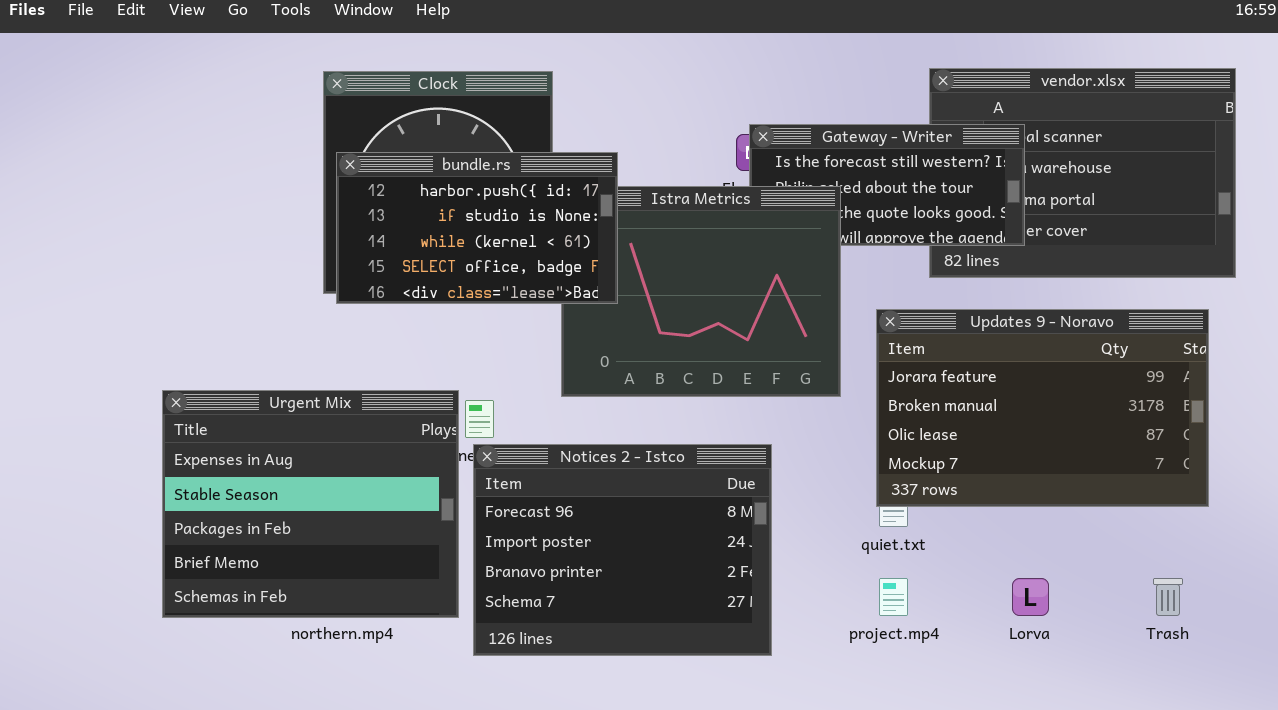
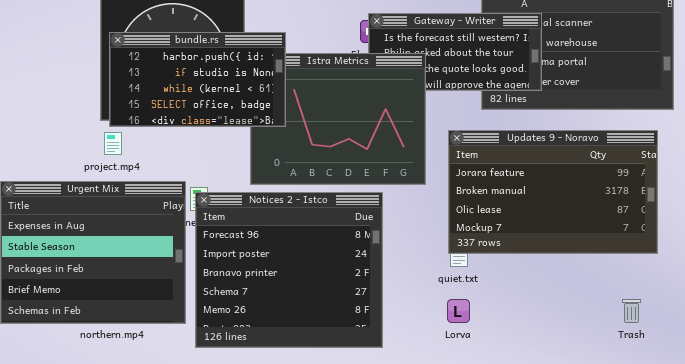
Notices 2 - Istco: [473,444,772,656] -> [195,192,383,348], resized
project.mp4: [879,578,908,616] -> [104,132,122,155], moved
Lorva: [1012,578,1049,616] -> [447,299,470,323], moved

